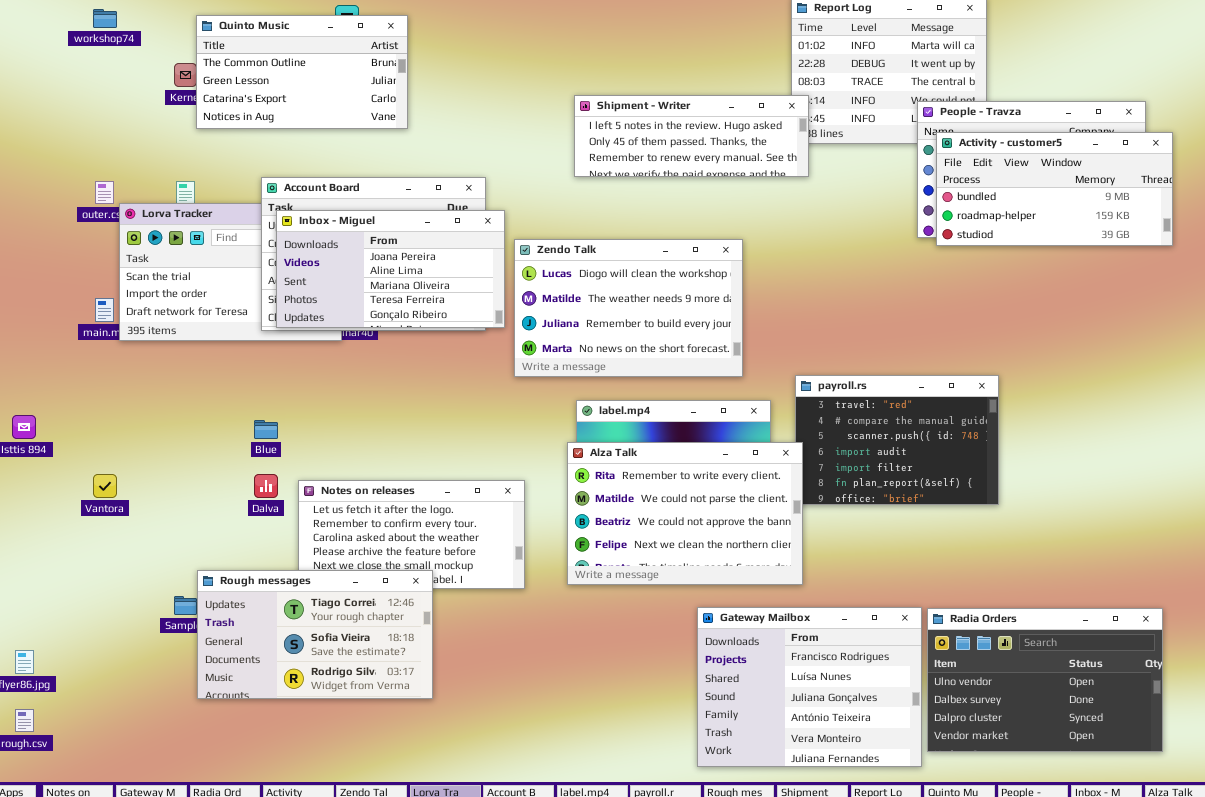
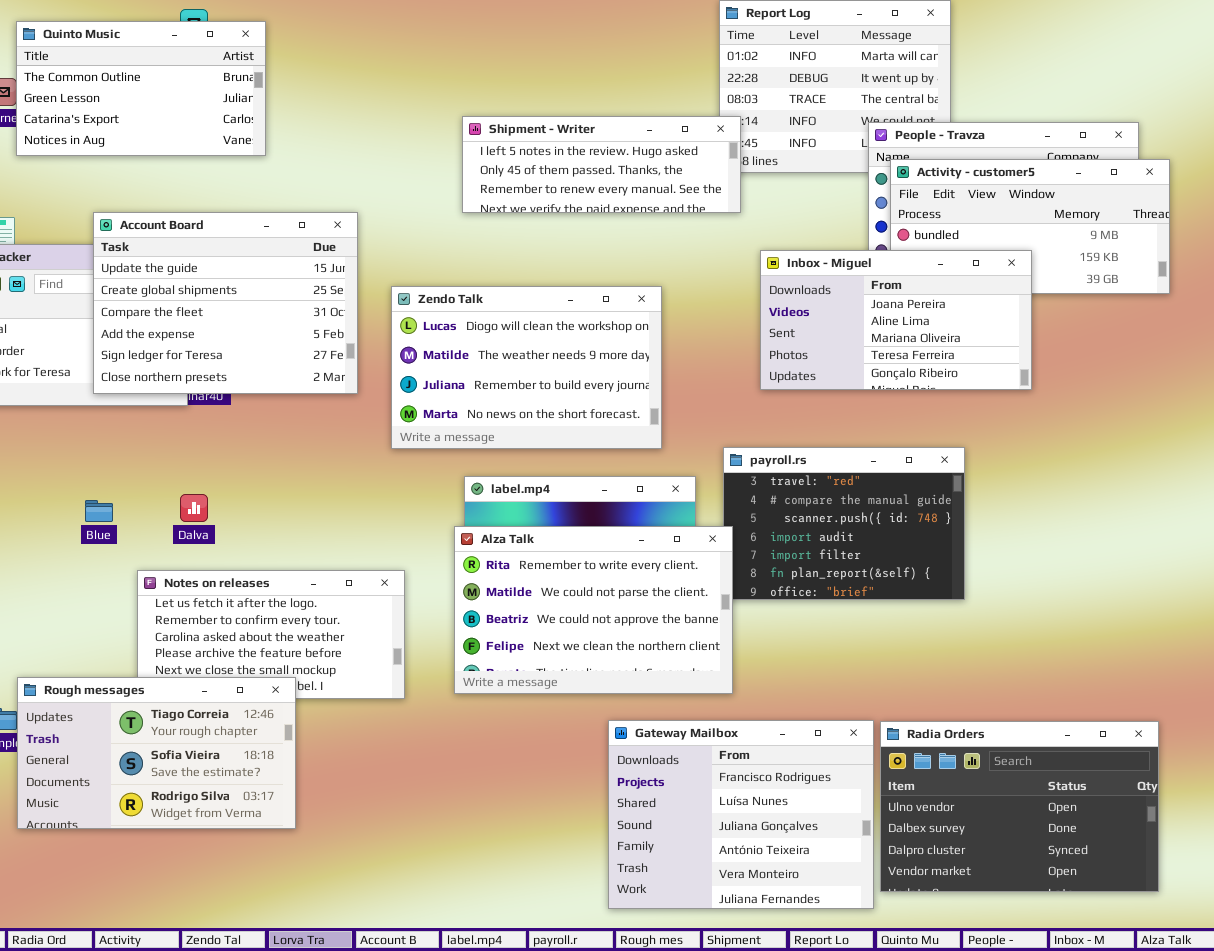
Inbox - Miguel: [276,210,505,328] -> [760,250,1032,390], moved
Dalva: [254,474,278,498] -> [180,494,208,522], moved

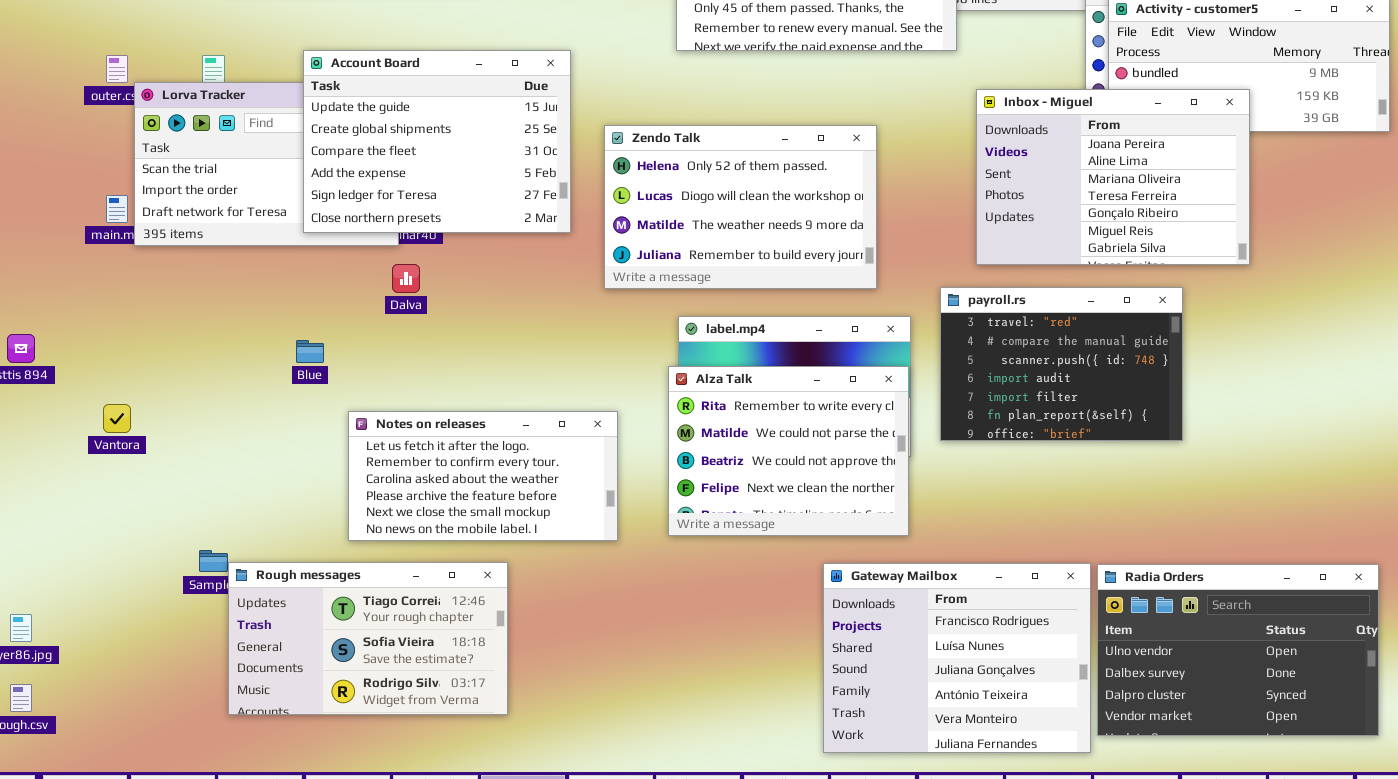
Inbox - Miguel: [760,250,1032,390] -> [976,89,1250,265], resized
Zendo Talk: [391,286,662,449] -> [604,125,877,289], scrolled up 1 row
Dalva: [180,494,208,522] -> [392,264,420,293], moved
Alza Talk: [454,526,733,694] -> [668,366,909,536], resized
Rough messages: [17,677,296,829] -> [228,562,508,715], moved

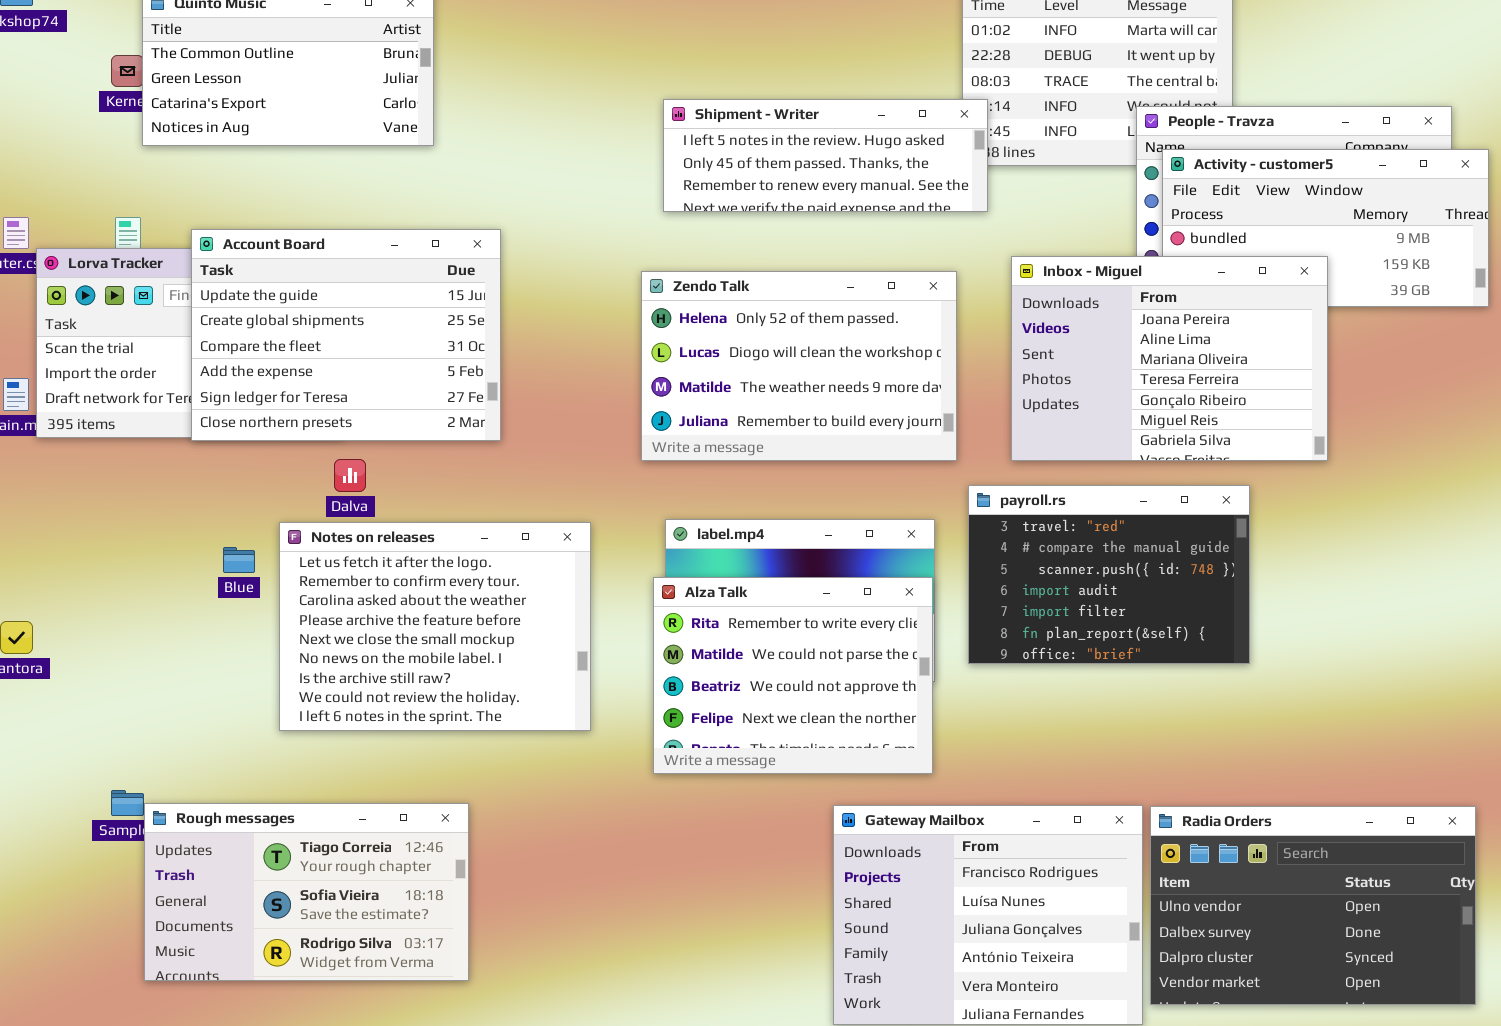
Account Board: [303,50,571,233] -> [191,229,501,441], moved
Zendo Talk: [604,125,877,289] -> [641,271,957,461], moved
Notes on releases: [348,411,618,541] -> [279,522,591,731], moved, resized

